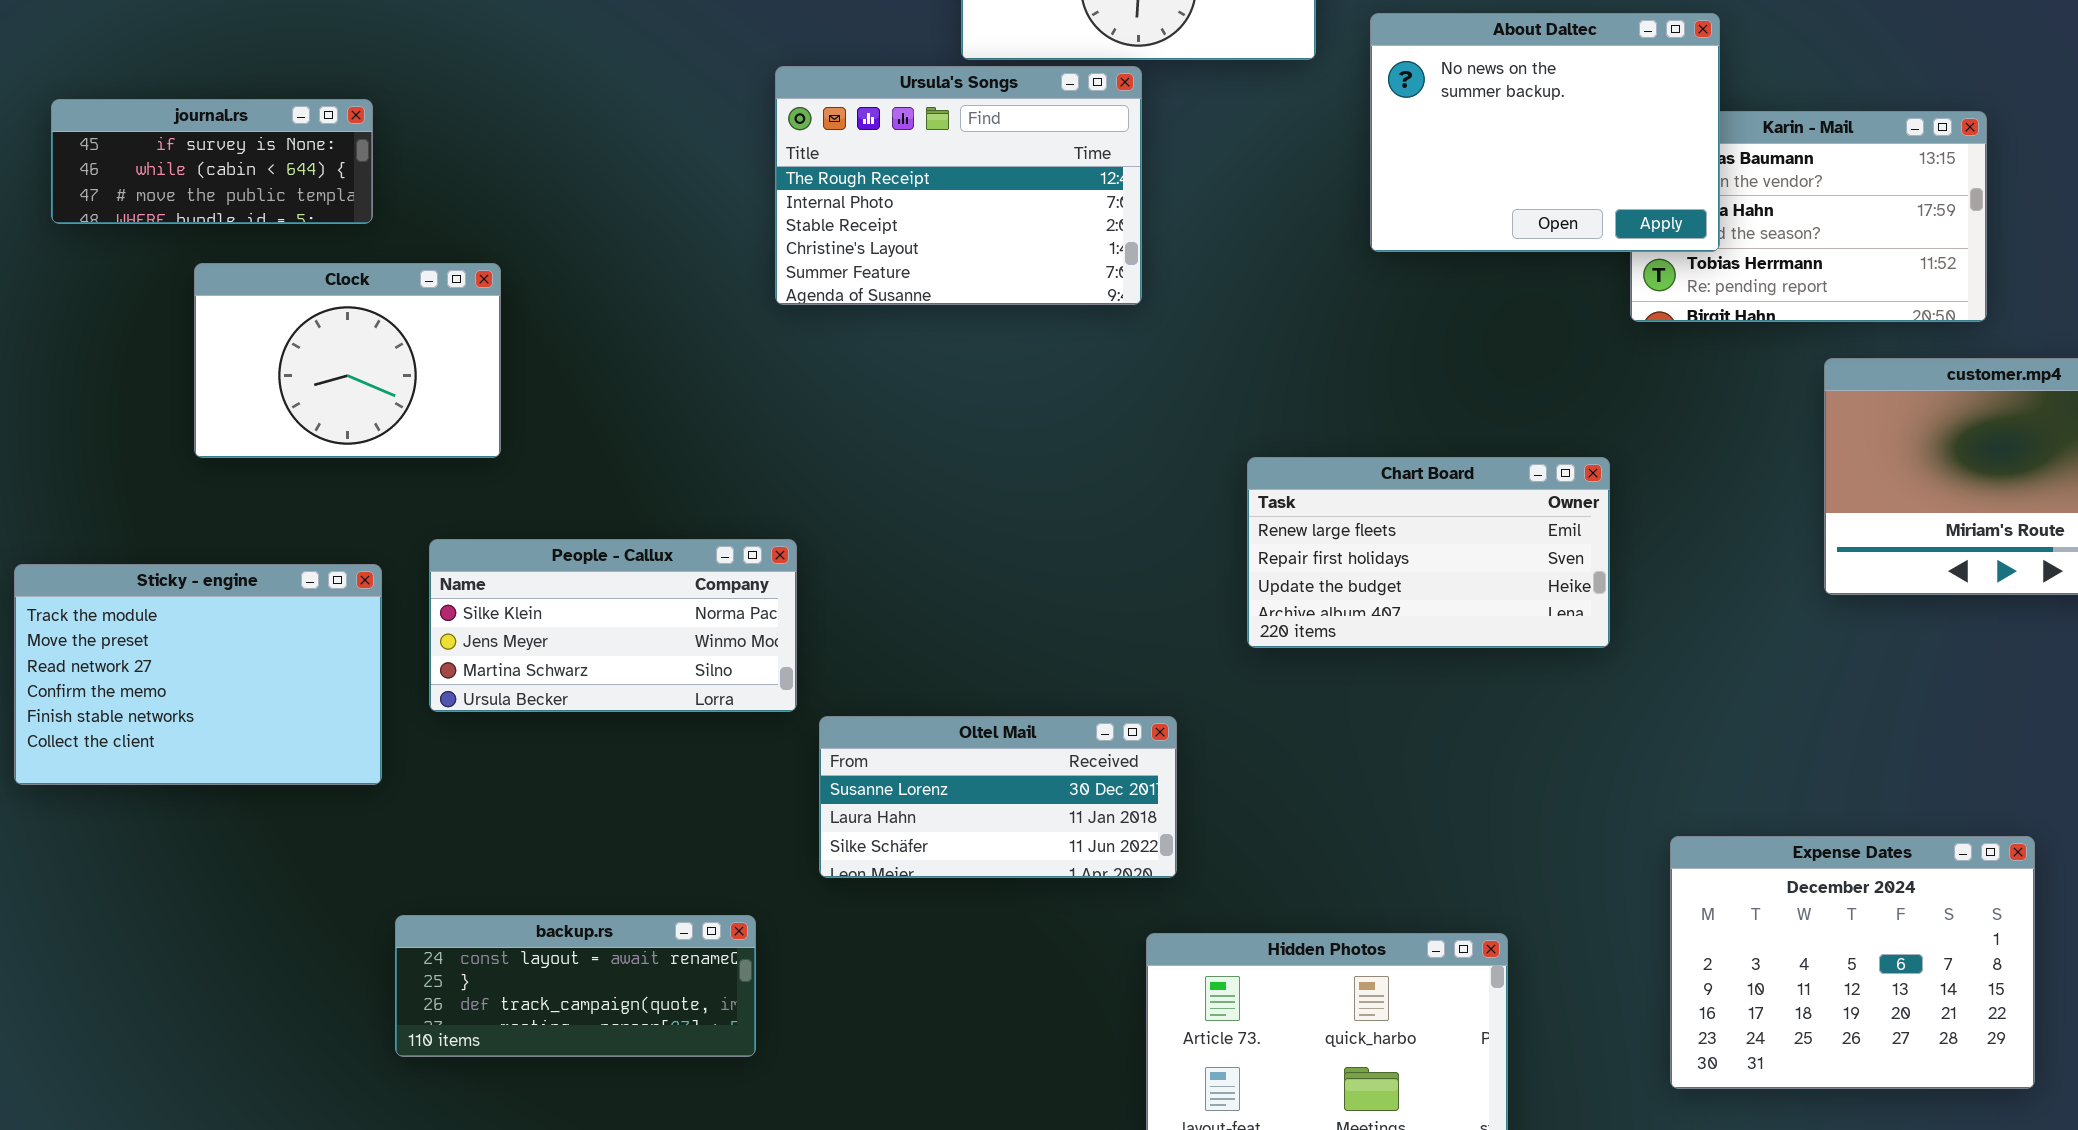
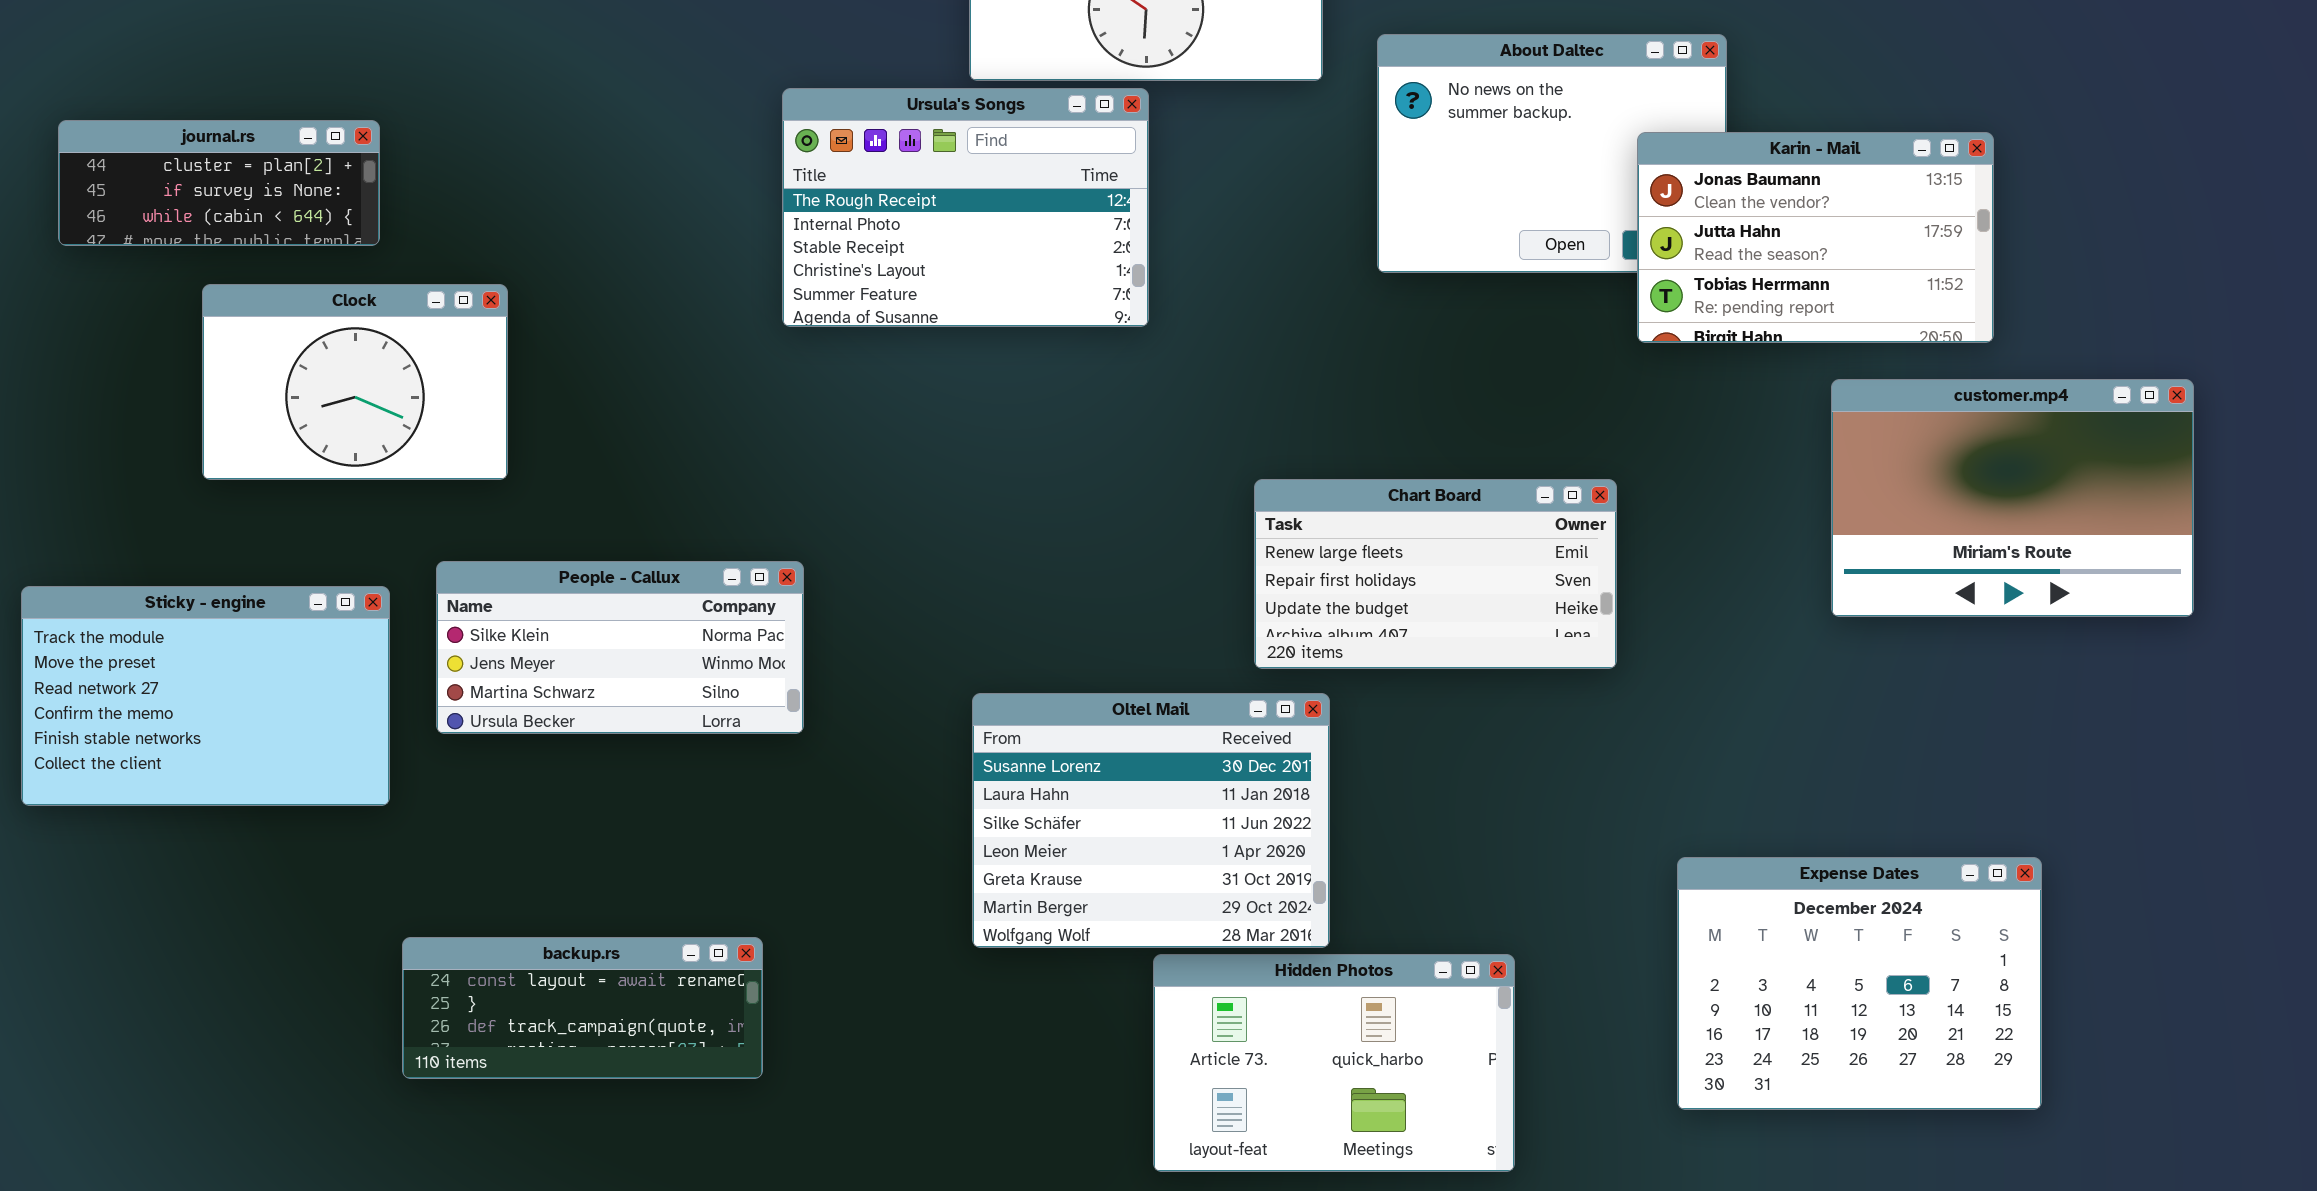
journal.rs: [51,99,373,224] -> [58,120,380,246], scrolled up 1 row
Karin - Mail: [1630,111,1987,322] -> [1637,132,1994,343], raised
Oltel Mail: [819,716,1177,878] -> [972,693,1330,948], moved, resized

